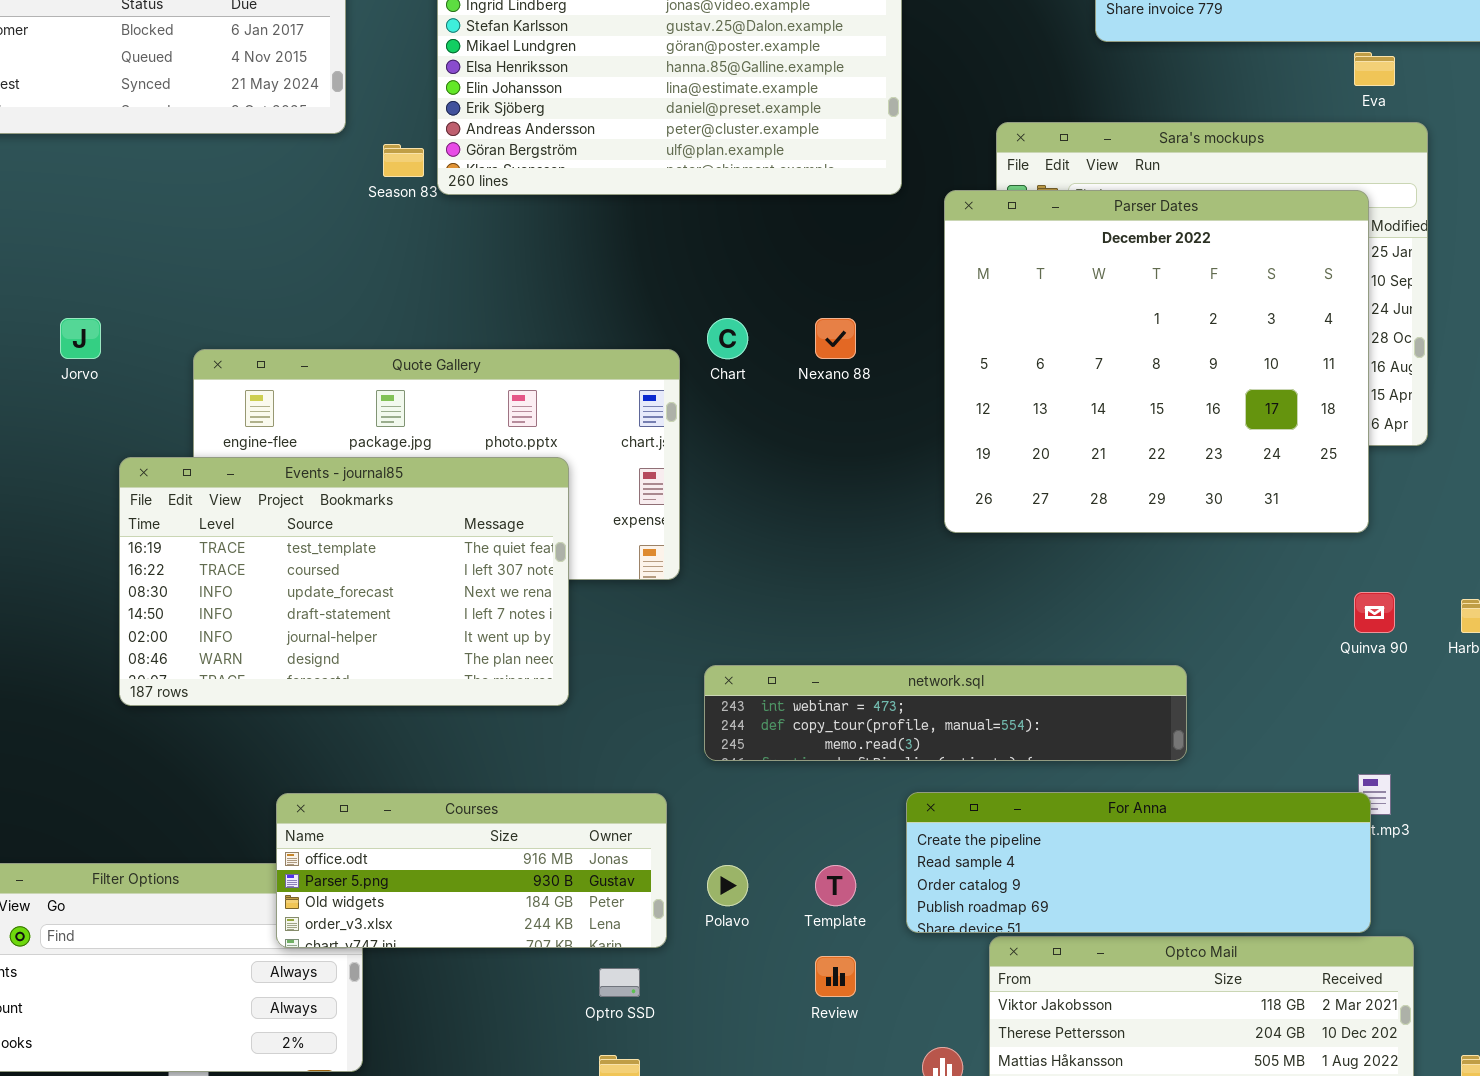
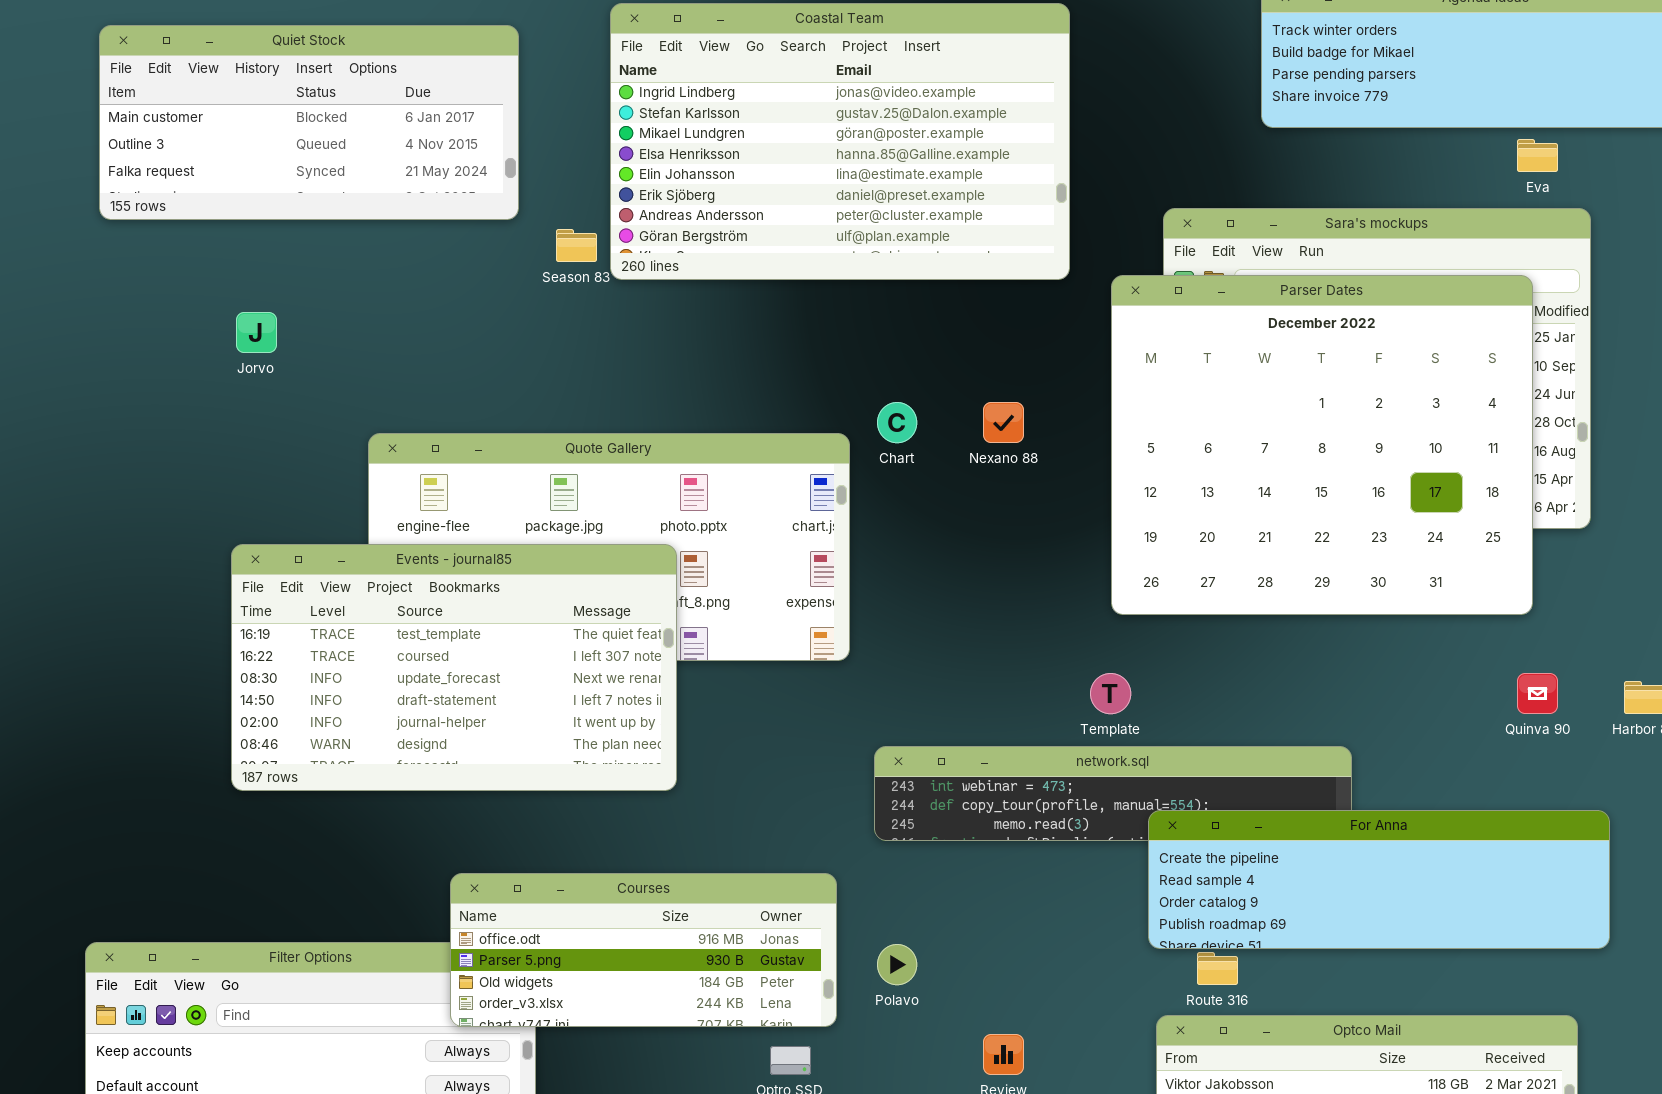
Jorvo: [60,318,101,359] -> [236,312,277,353], moved
Events - journal85: [119,457,569,706] -> [231,544,677,791], moved
For Anna: [906,792,1371,933] -> [1148,810,1610,949], moved
Template: [815,865,856,906] -> [1090,673,1131,714], moved

